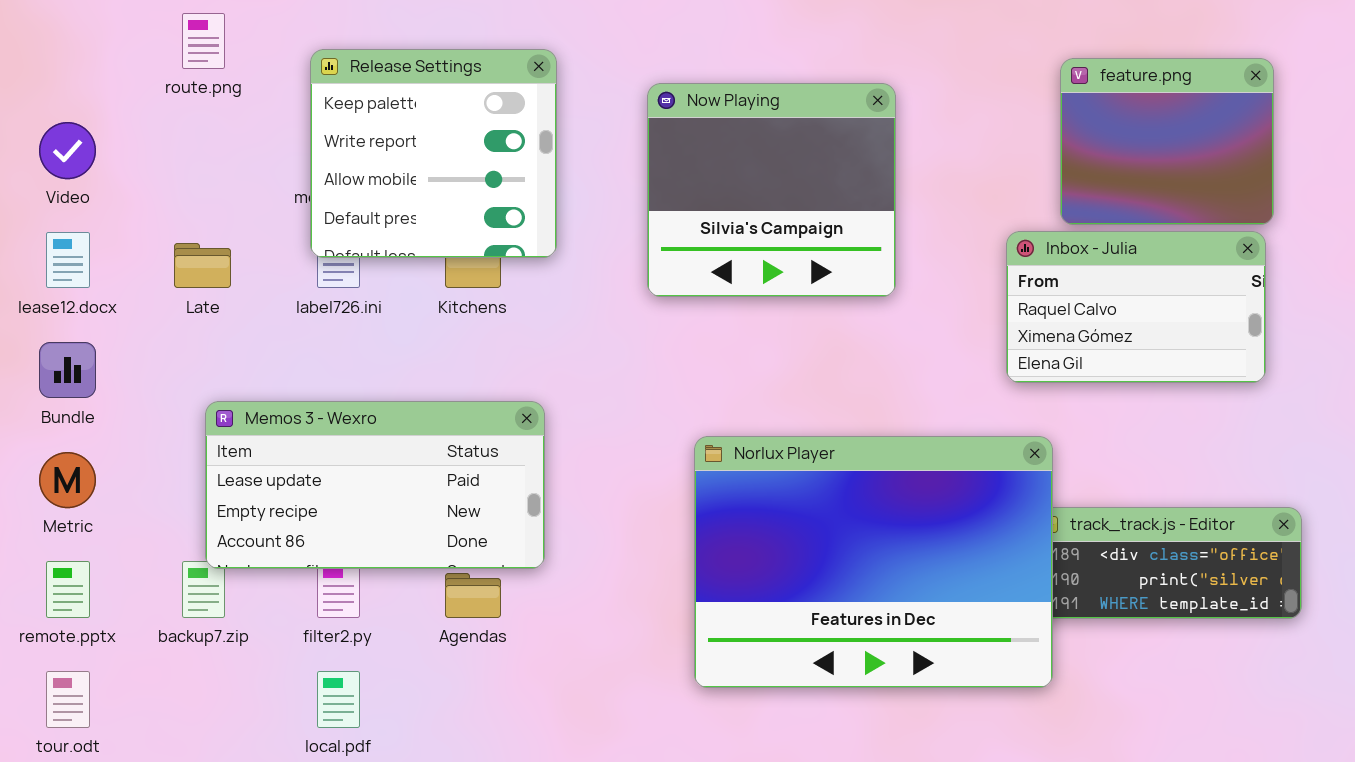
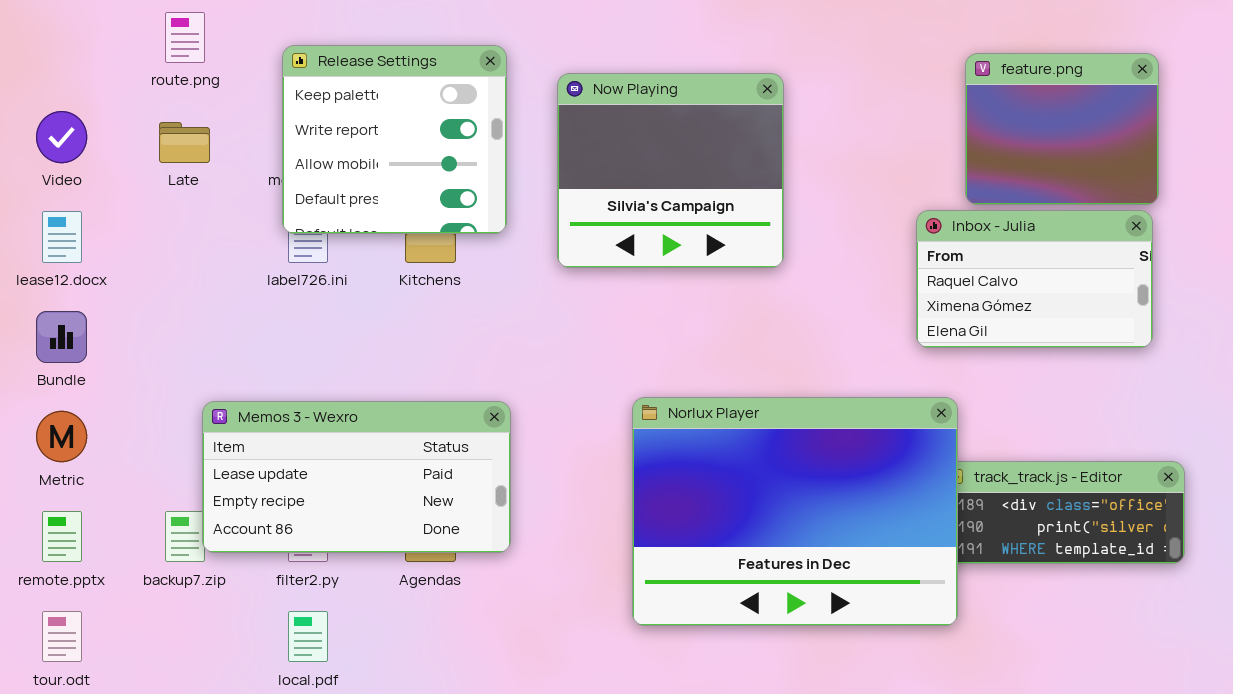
Now Playing: [647,83,896,297] -> [557,73,784,268], moved
Late: [174,243,231,288] -> [159,122,210,163], moved
Memos 3 - Wexro: [205,401,545,569] -> [202,401,511,553], moved

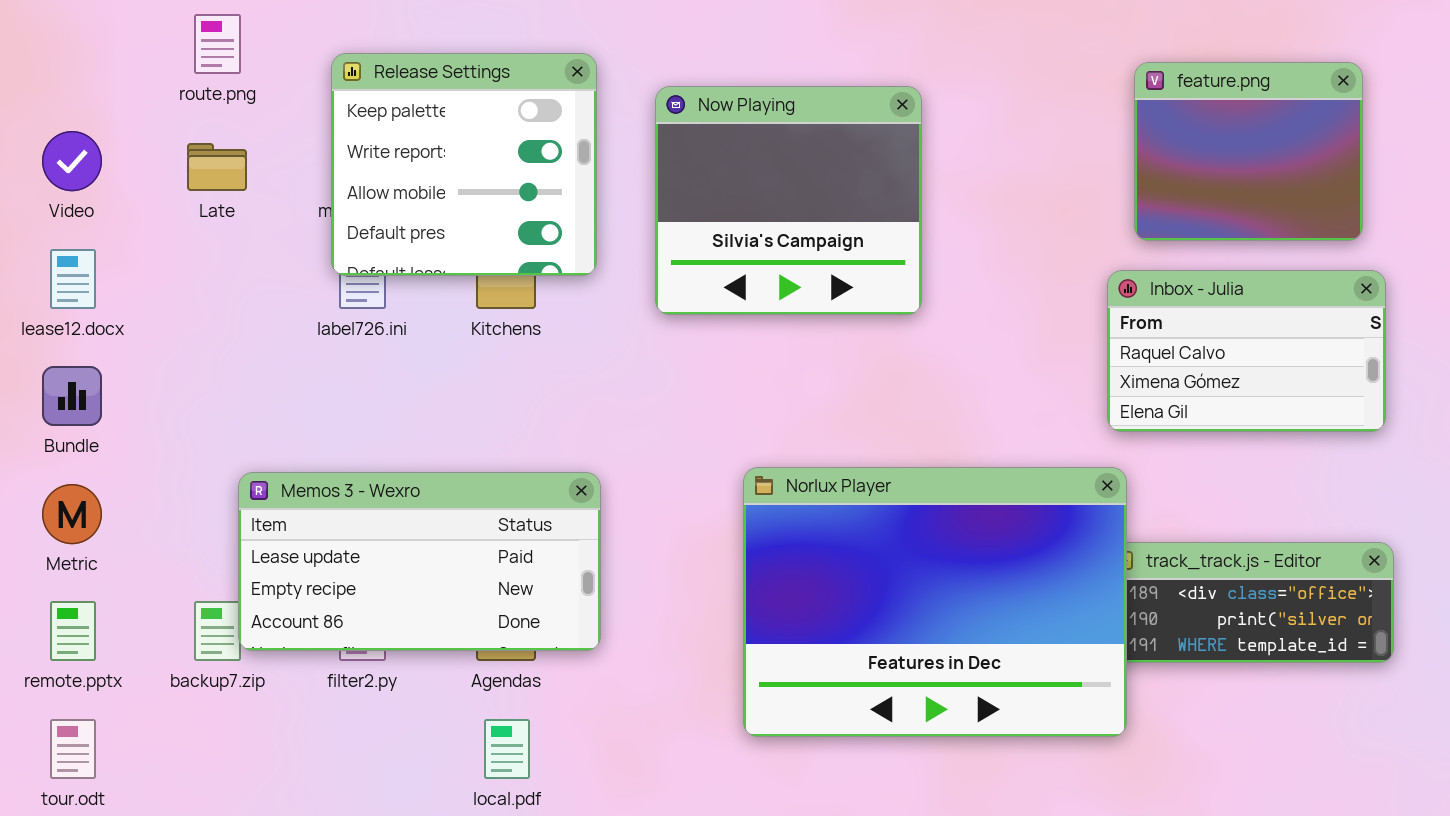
Inbox - Julia: [916,210,1153,348] -> [1107,270,1386,432], moved
local.pdf: [288,611,328,662] -> [484,719,530,779], moved

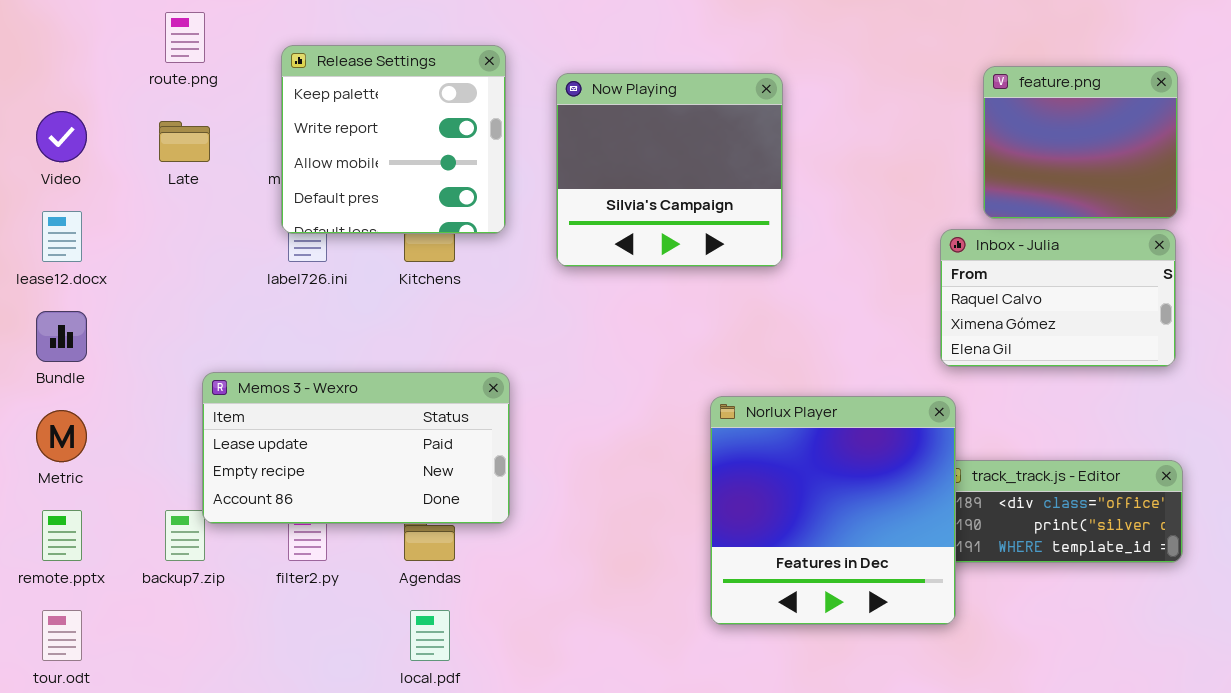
feature.png: [1134,62,1363,241] -> [983,66,1178,219], moved
Norlux Player: [743,467,1127,737] -> [710,396,956,625], resized
Memos 3 - Wexro: [238,472,601,651] -> [202,372,510,524], moved

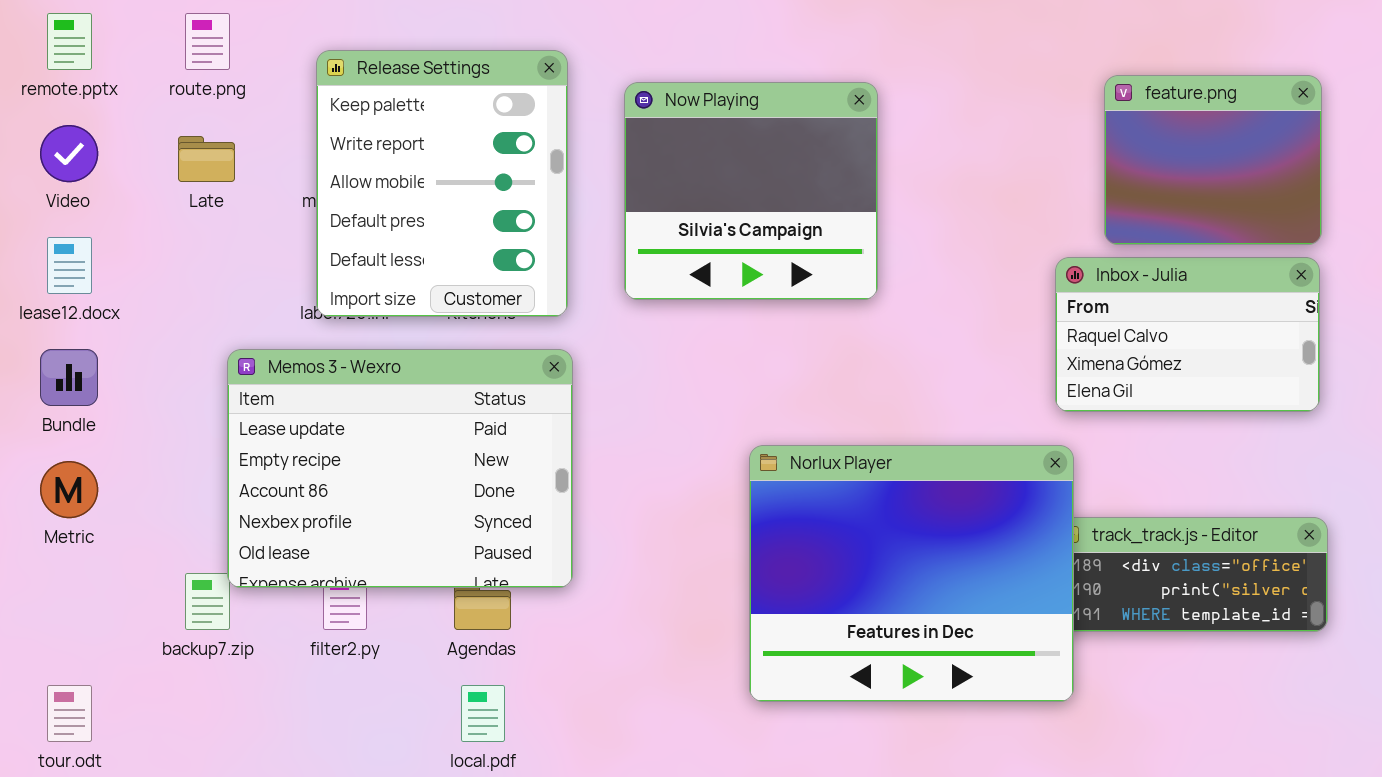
Release Settings: [281,45,506,234] -> [316,50,568,317], resized
Memos 3 - Wexro: [202,372,510,524] -> [227,349,573,588], resized
Norlux Player: [710,396,956,625] -> [749,445,1074,702], resized
remote.pptx: [42,510,82,561] -> [47,13,92,70], moved

